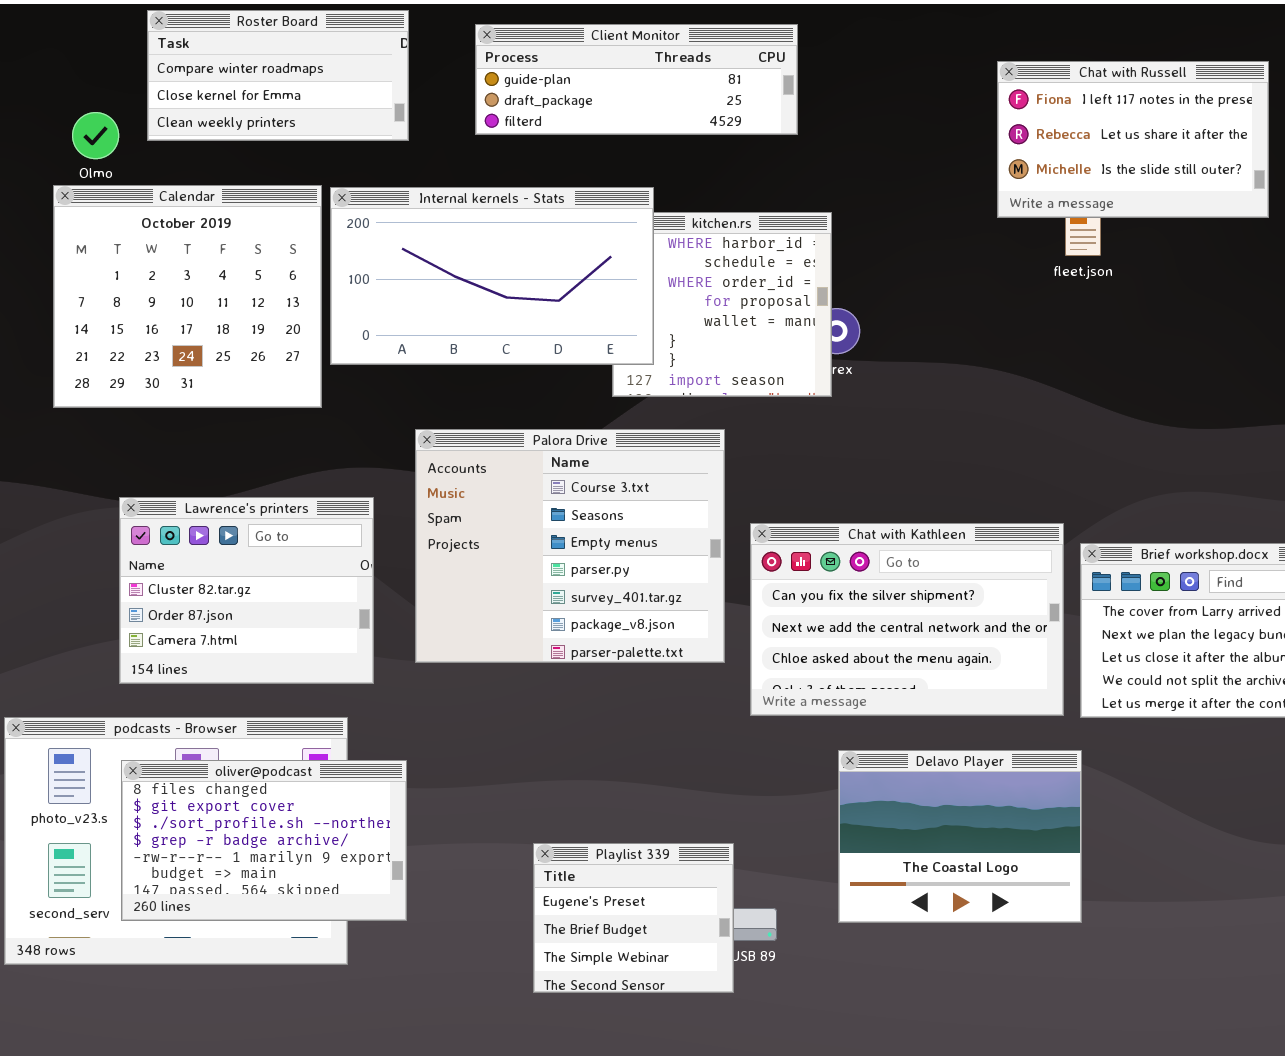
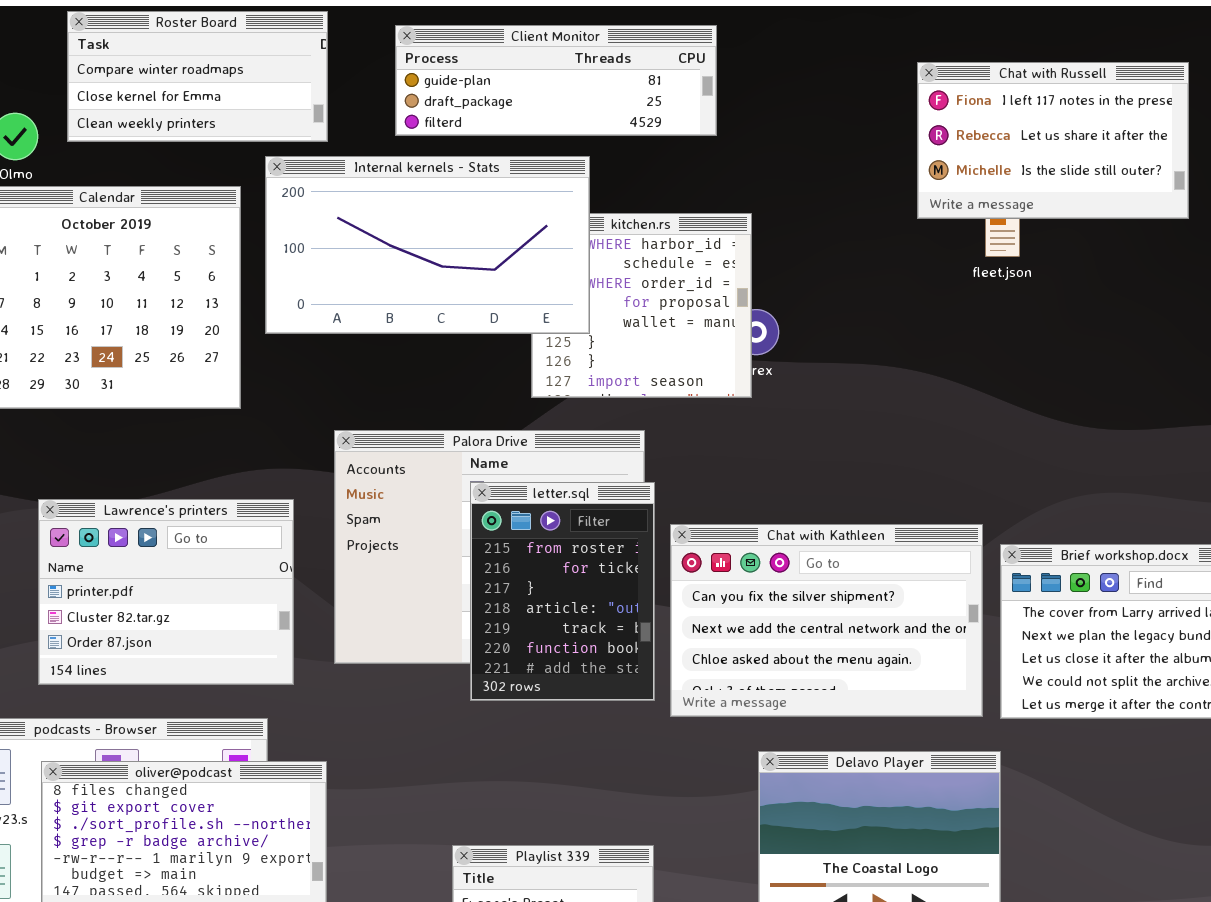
Internal kernels - Stats: [330,187,654,365] -> [265,156,590,334], moved
letter.sql: none -> [470,482,655,701], opened
Lawrence's printers: [119,497,374,684] -> [38,499,294,685], scrolled up 1 row

